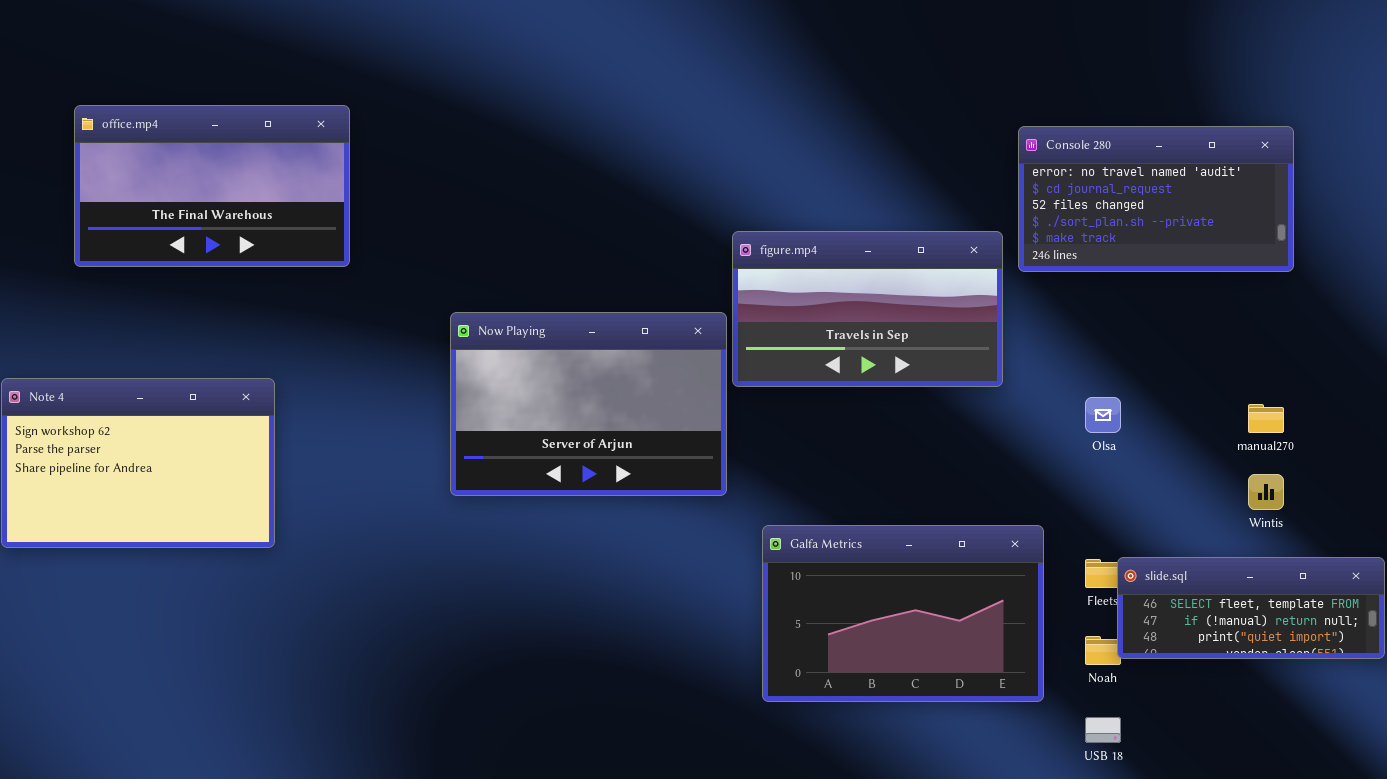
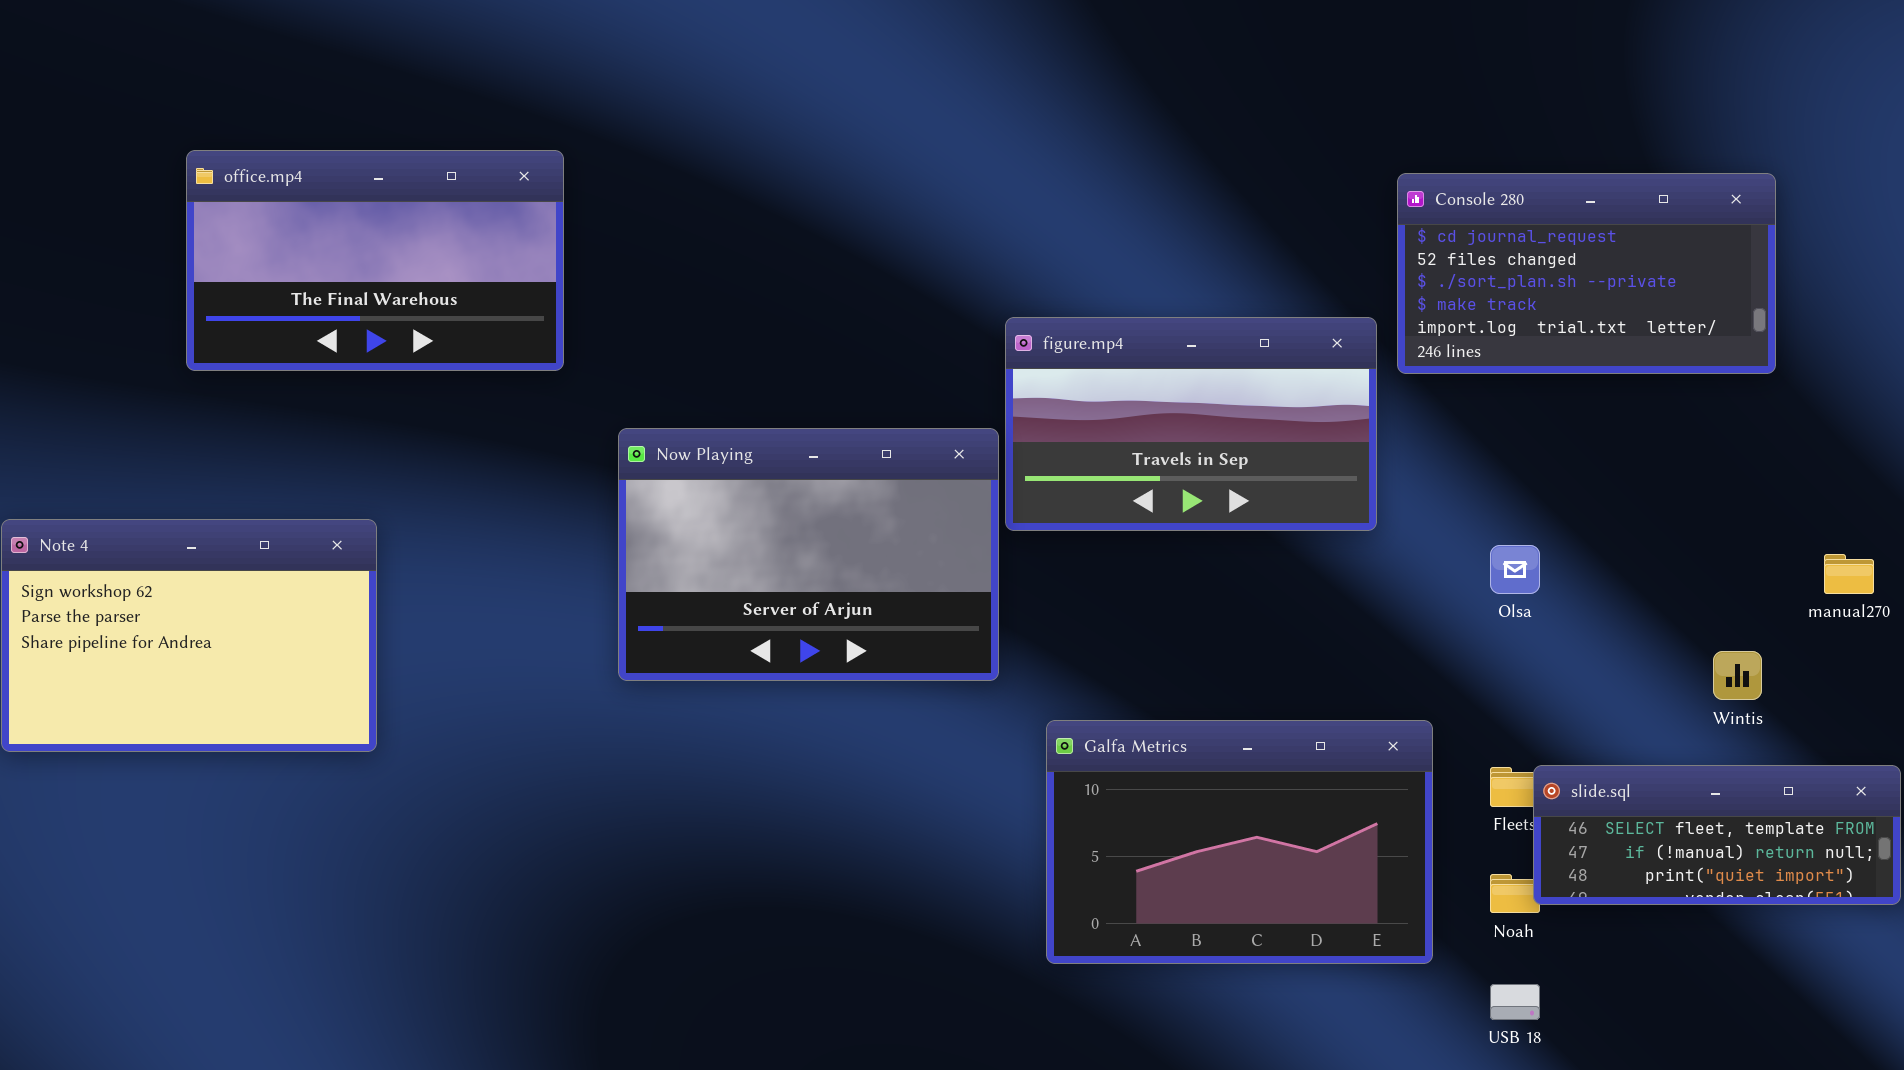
office.mp4: [74,105,350,267] -> [186,150,564,371], moved
Console 280: [1018,126,1294,272] -> [1397,173,1776,374], scrolled down 1 row
manual270: [1248,404,1284,433] -> [1824,554,1874,594], moved

